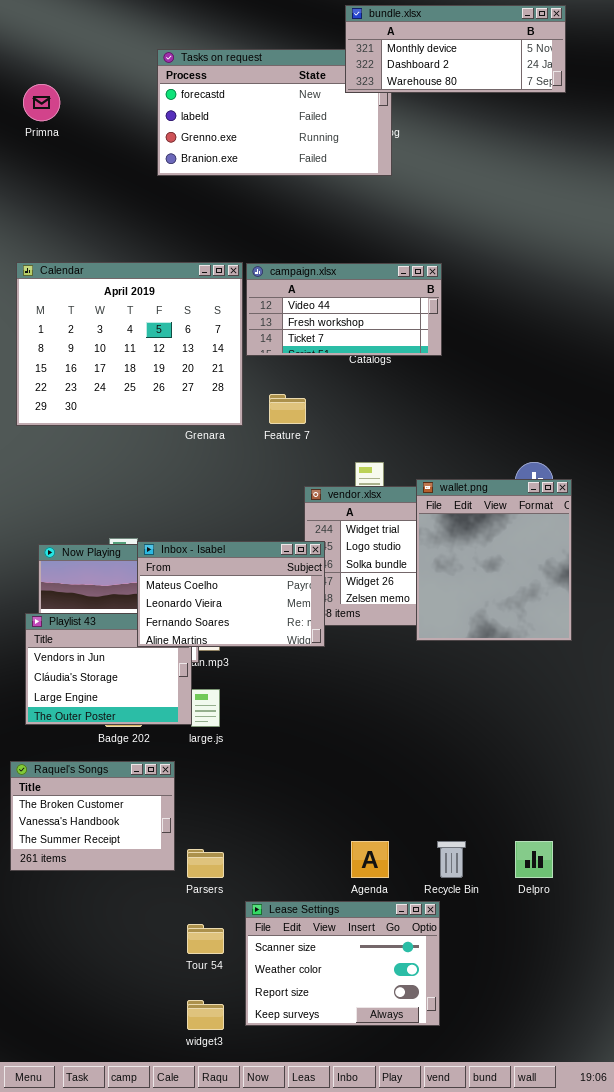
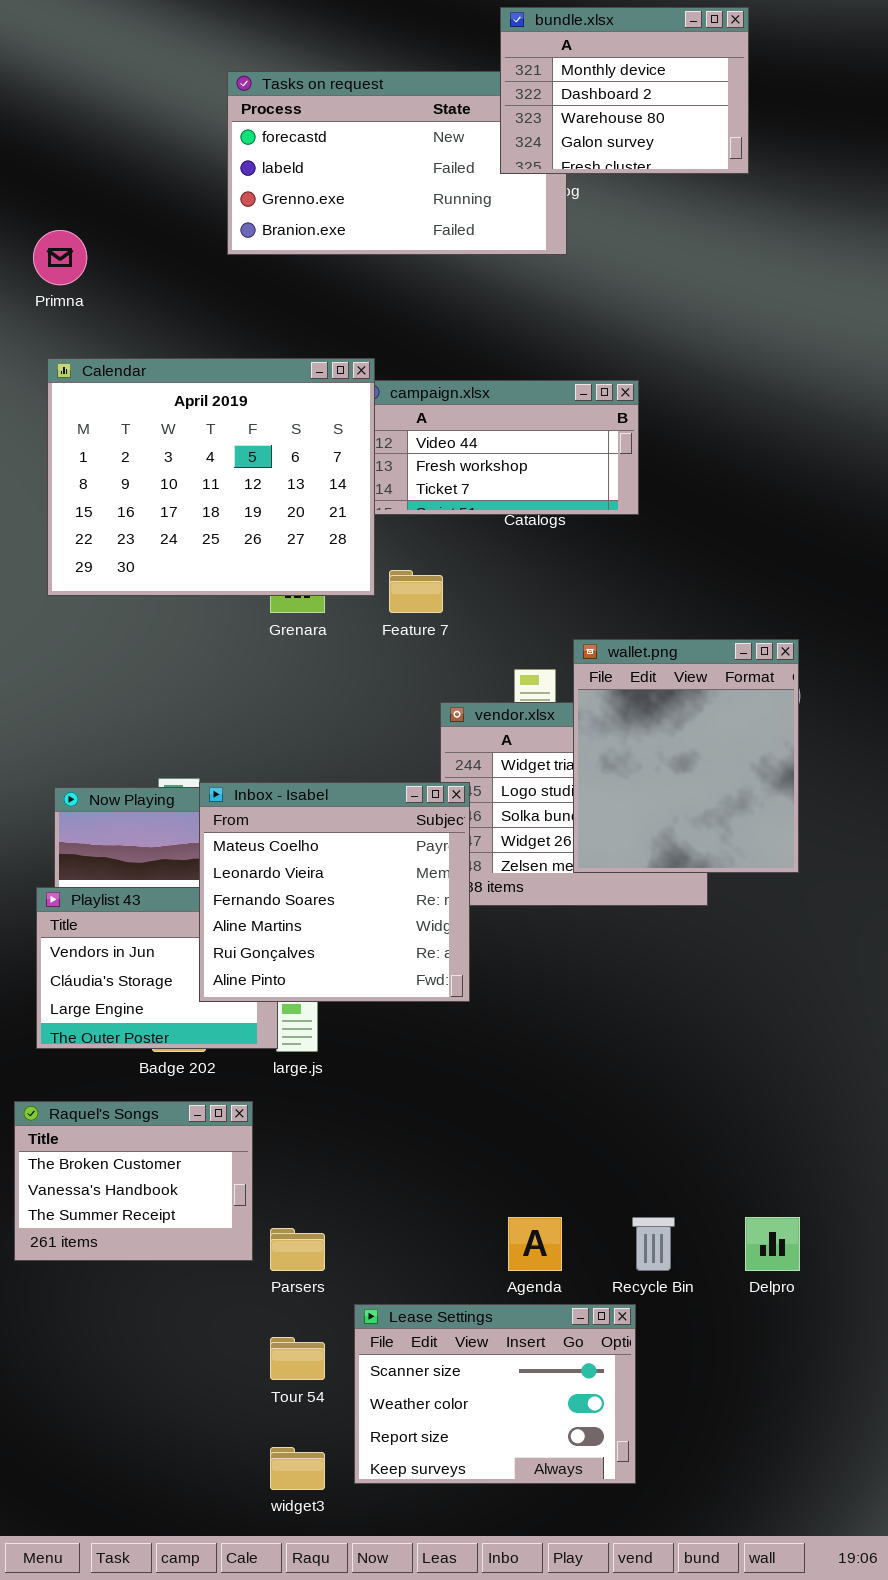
bundle.xlsx: [345,5,566,93] -> [500,7,749,174], resized
Primna: [23,84,60,121] -> [33,230,87,285], moved
Calendar: [16,262,243,426] -> [47,358,375,596], moved
wallet.png: [416,479,572,641] -> [573,639,799,873], moved
Inbox - Isabel: [137,541,325,647] -> [199,782,470,1002], resized

